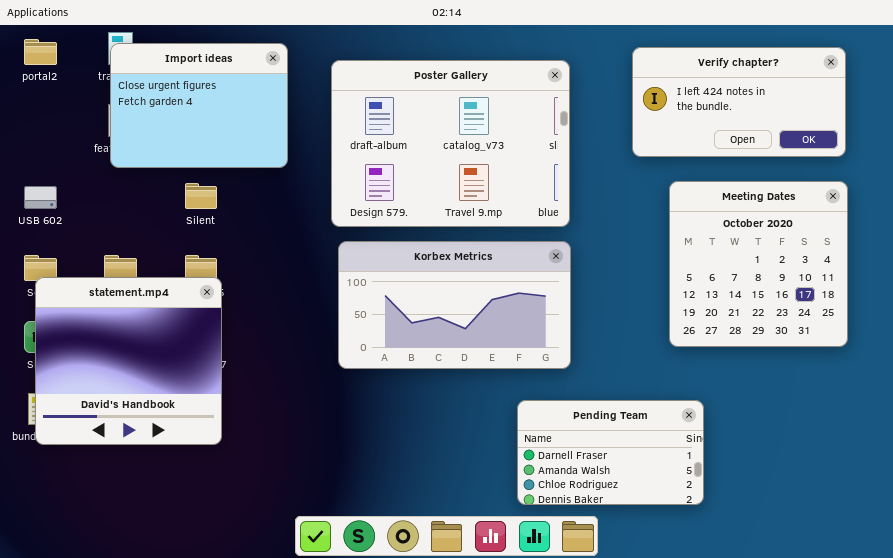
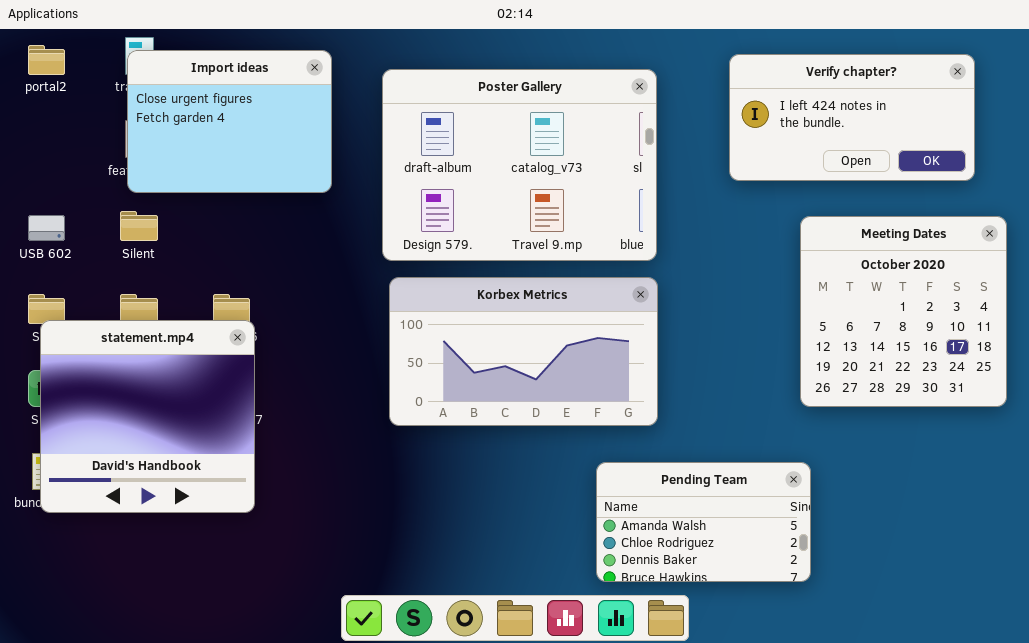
Meeting Dates: [669,181,848,347] -> [800,216,1007,407], moved
Silent: [185,183,217,209] -> [120,211,158,241], moved
Pending Team: [517,400,704,505] -> [596,462,811,582], scrolled down 1 row

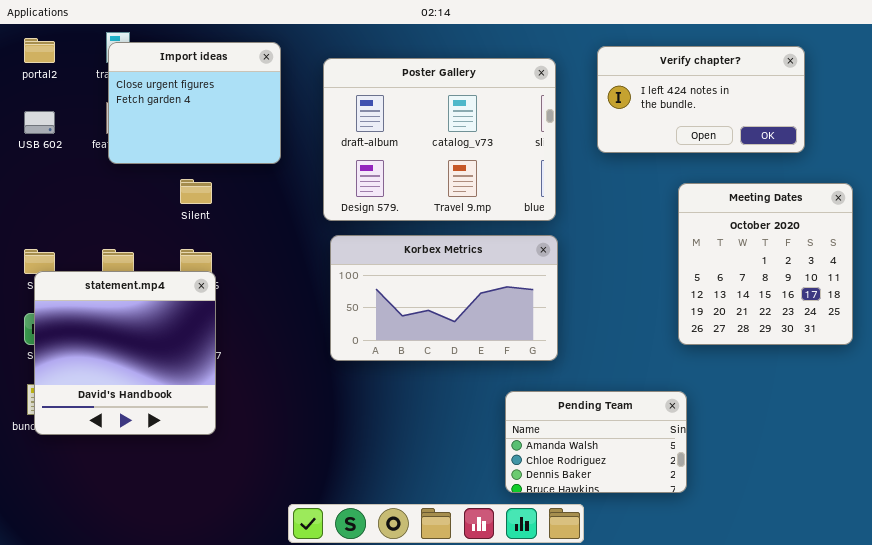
Verify chapter?: [729,54,975,181] -> [597,46,805,153], moved
Silent: [120,211,158,241] -> [180,179,212,204], moved
USB 602: [28,215,65,241] -> [24,111,55,134], moved

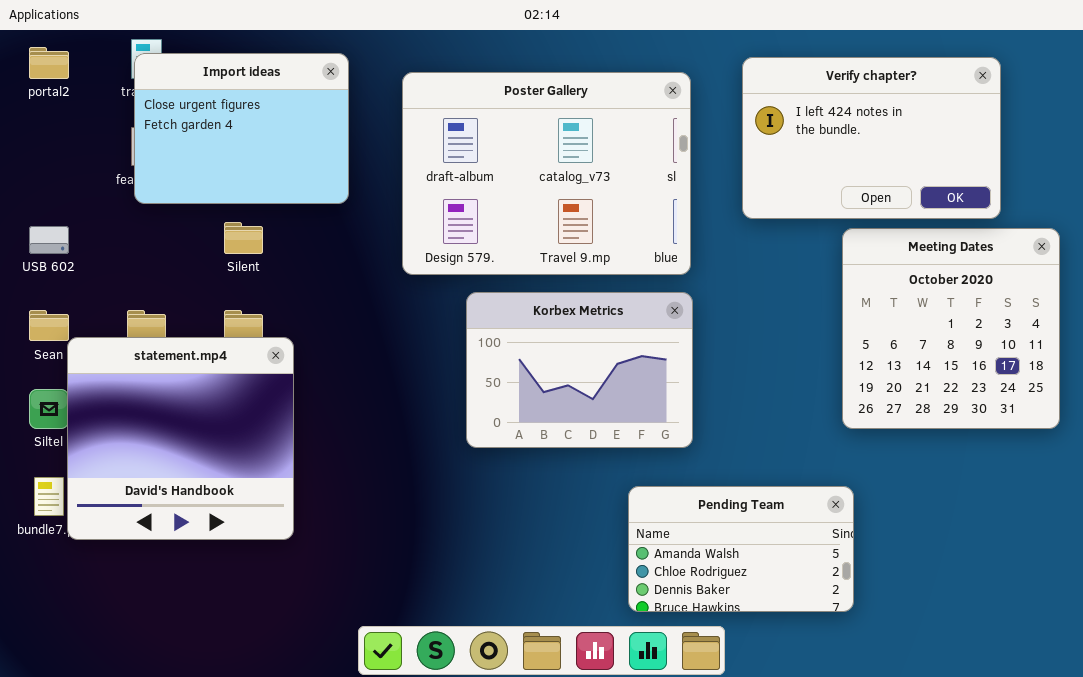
Verify chapter?: [597,46,805,153] -> [742,57,1001,219], resized
USB 602: [24,111,55,134] -> [29,226,69,254], moved
Korbex Metrics: [330,235,558,361] -> [466,292,693,448], resized
statement.mp4: [34,271,216,435] -> [67,337,294,540], moved

